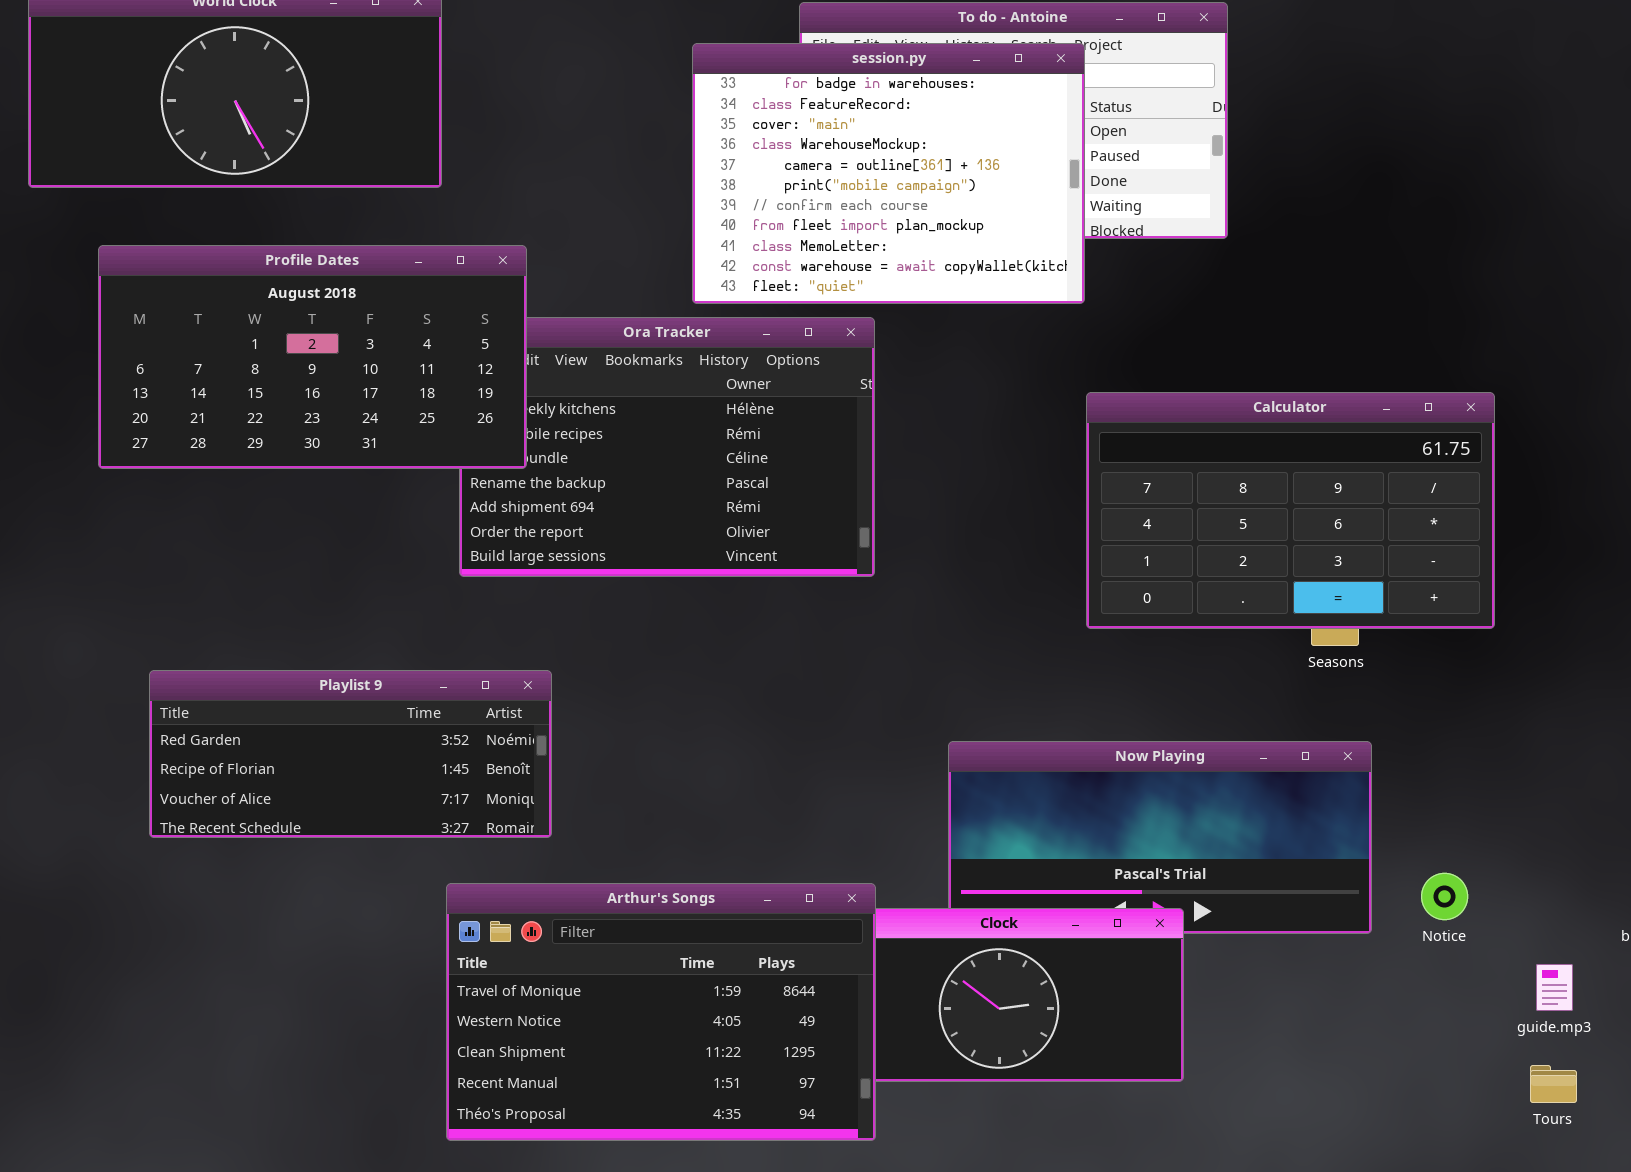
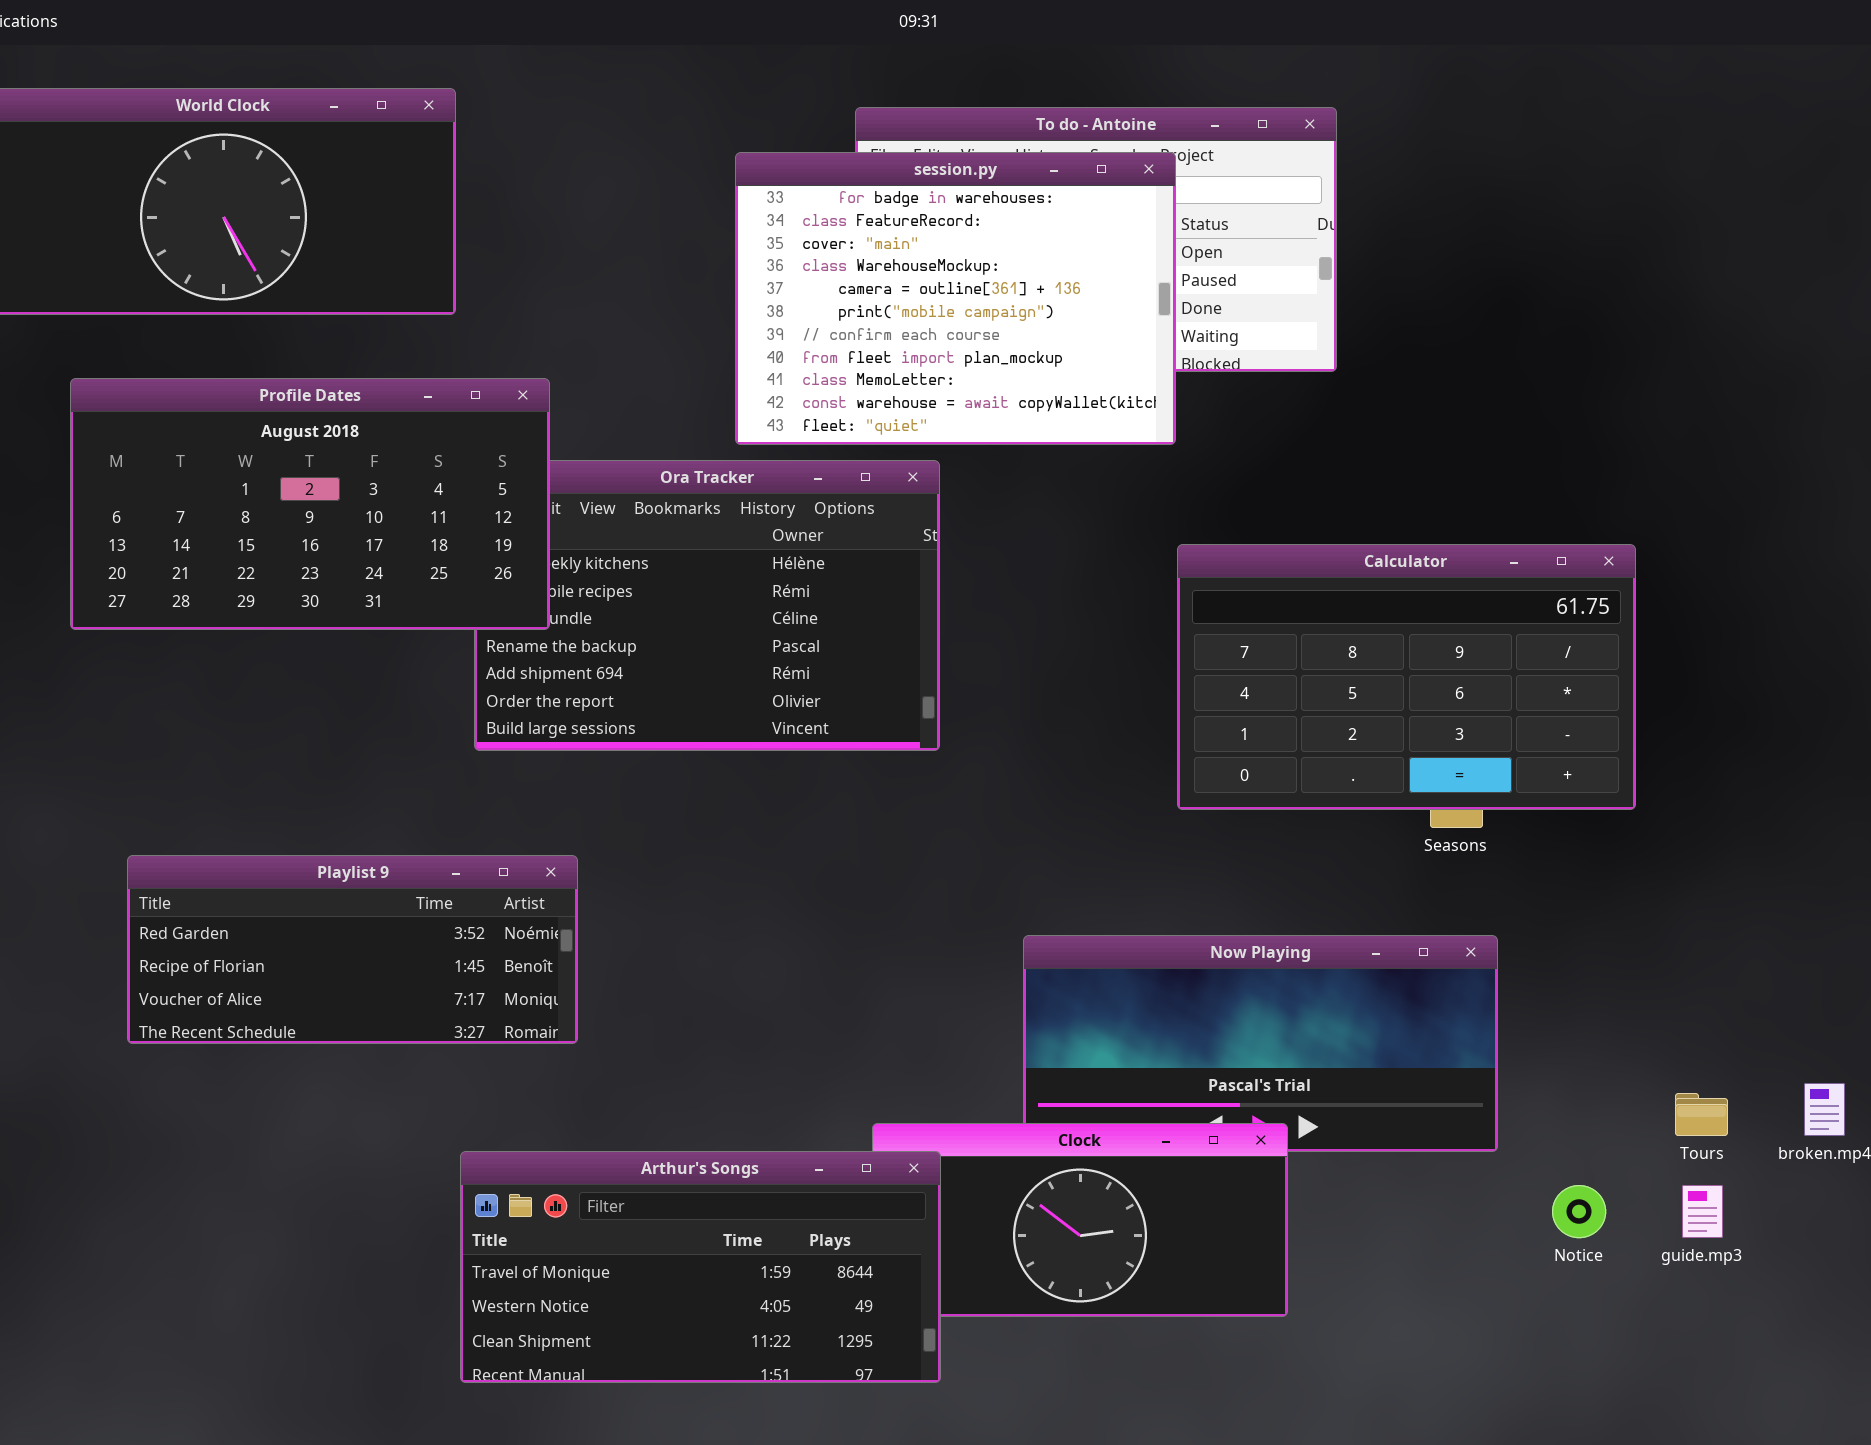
Notice: [1421,873,1468,920] -> [1552,1185,1606,1238], moved
Arthur's Songs: [446,883,876,1141] -> [460,1151,941,1383], resized
Tours: [1530,1065,1577,1103] -> [1675,1093,1728,1136], moved

